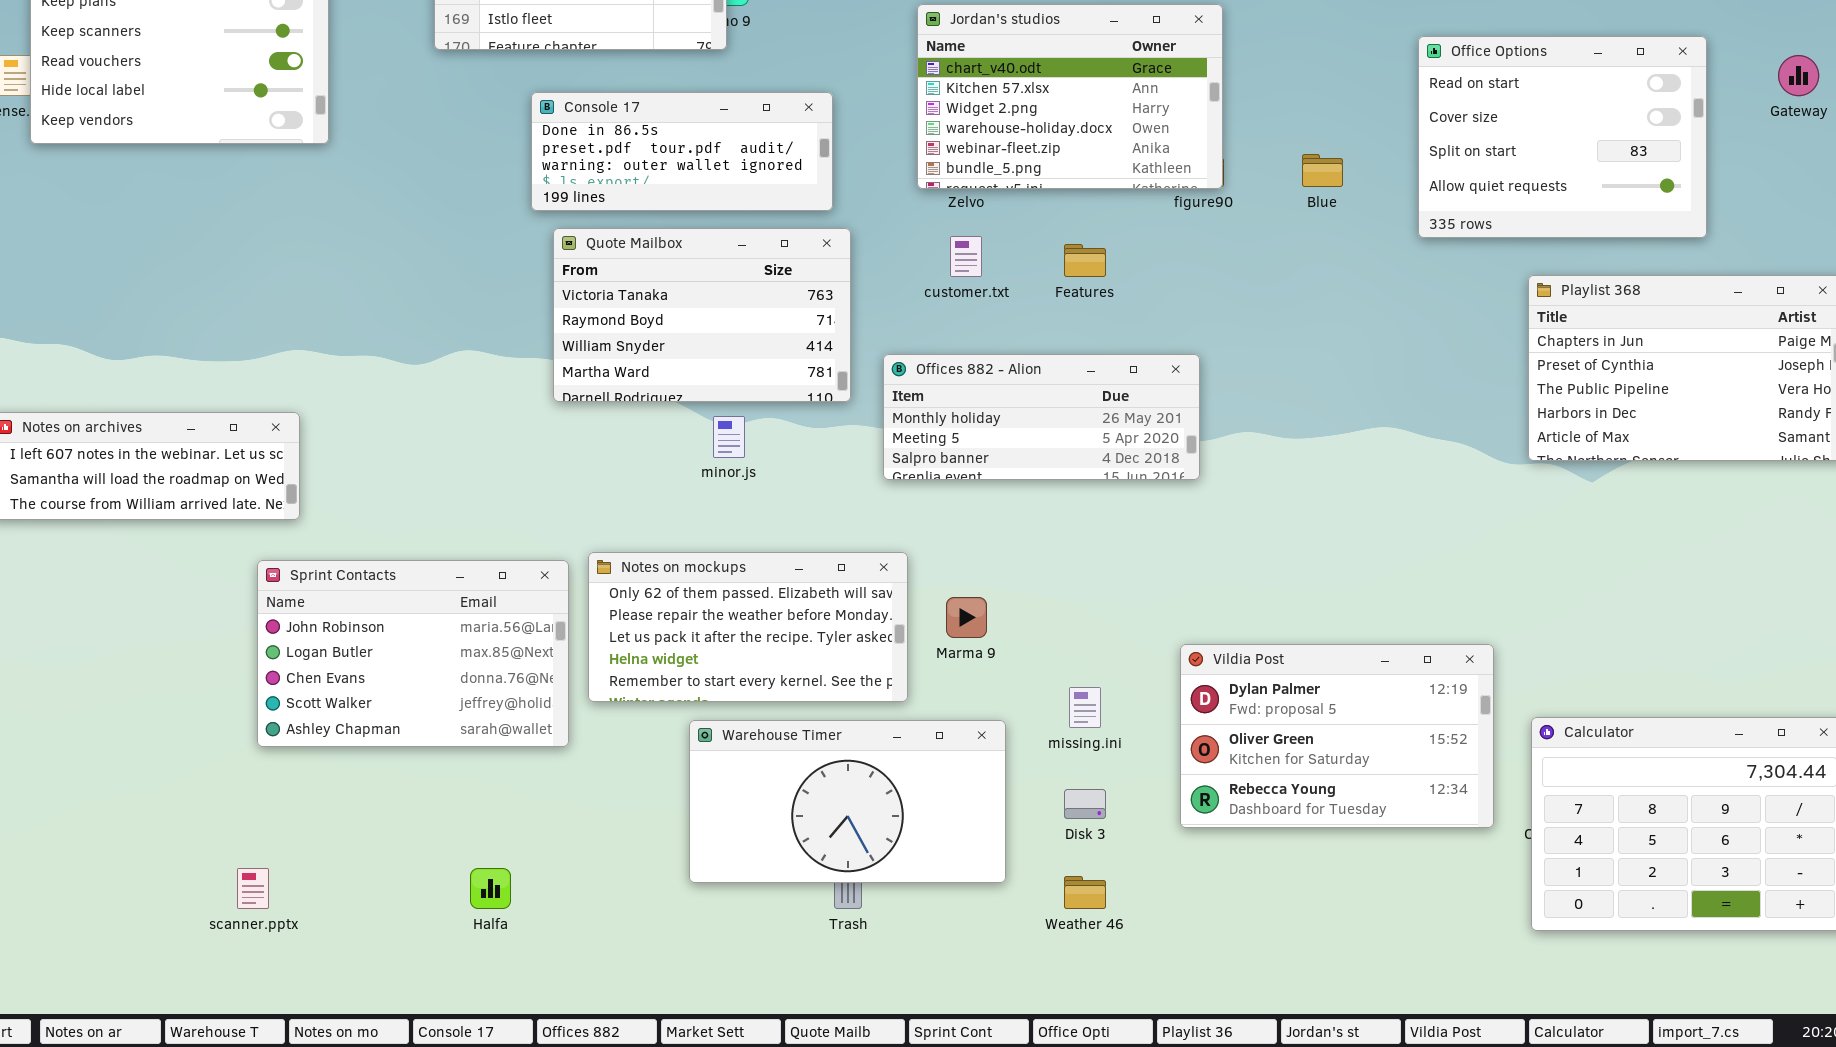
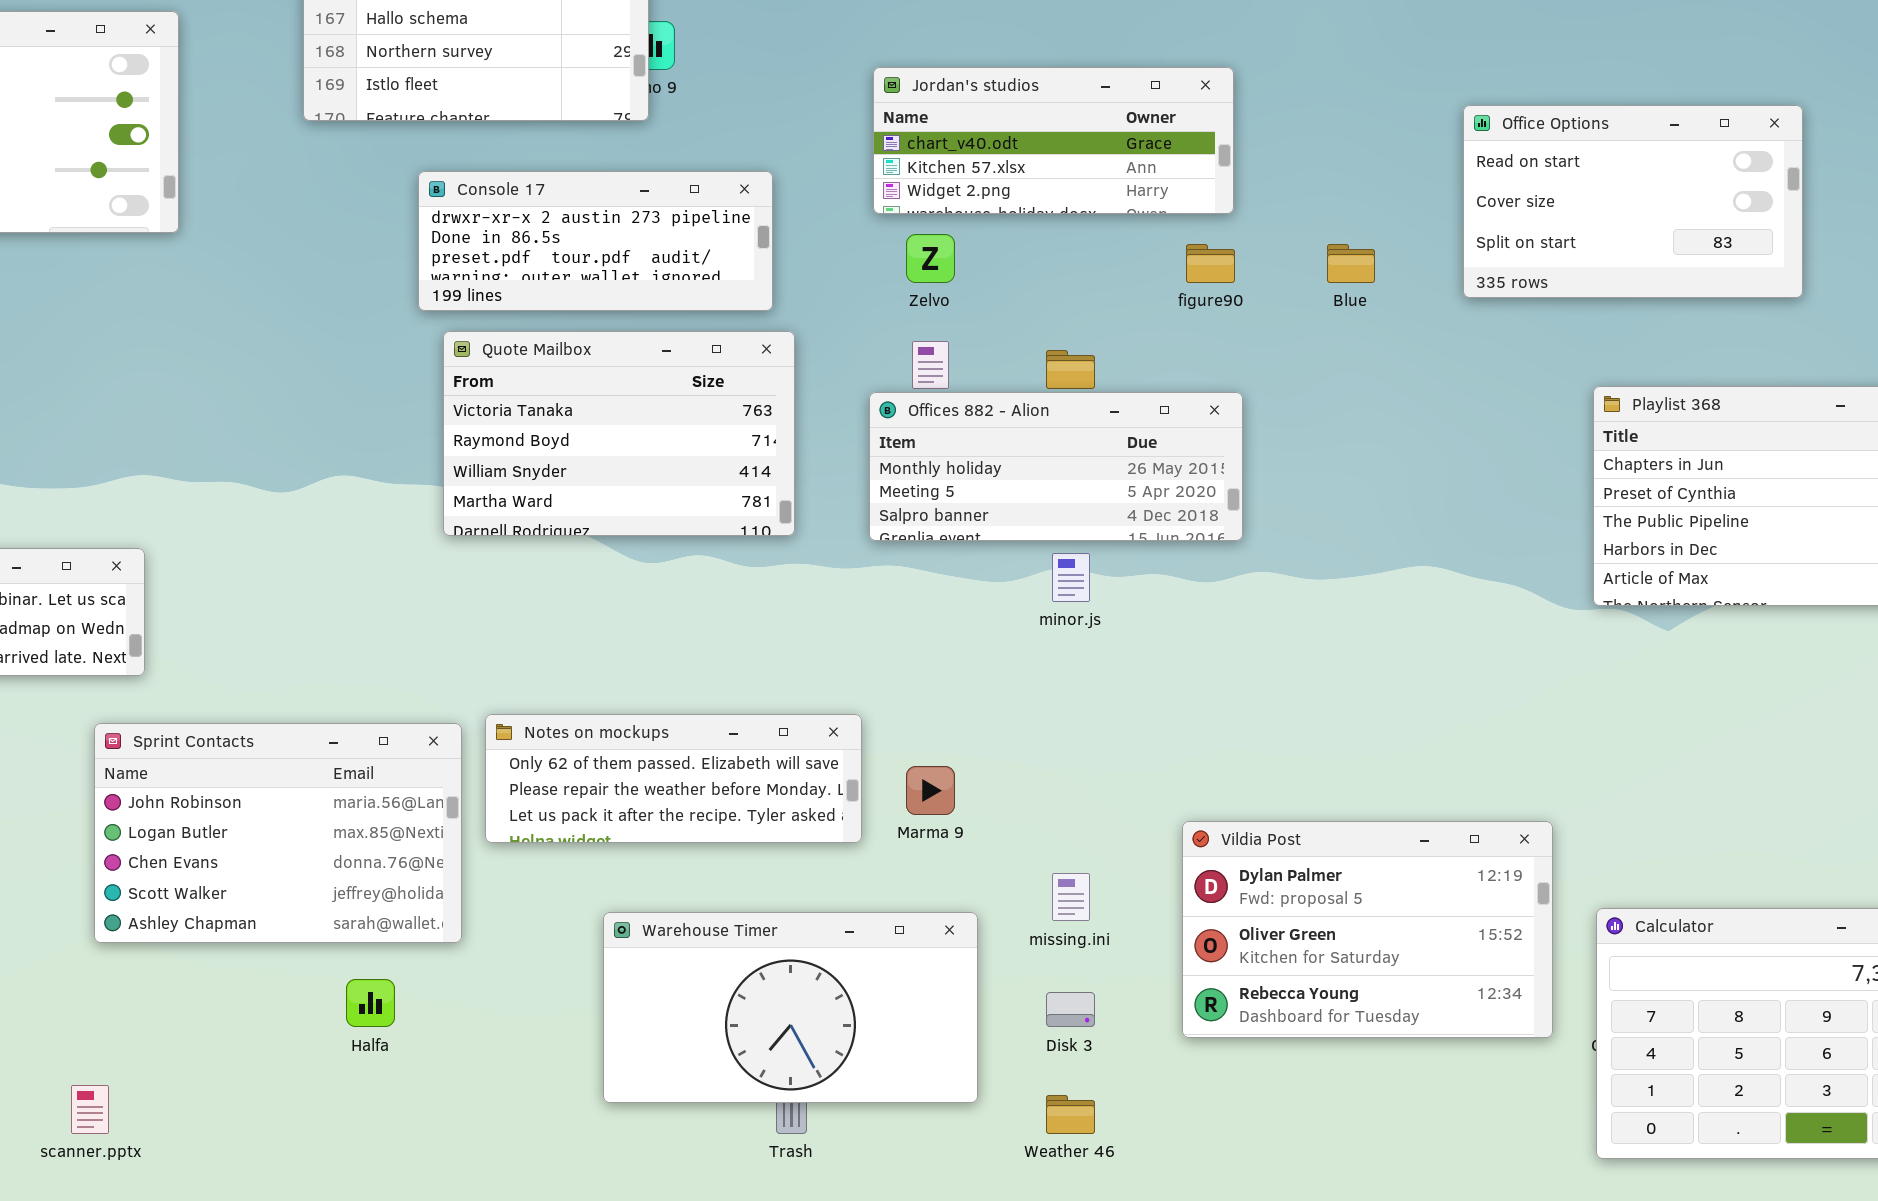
Jordan's studios: [917,4,1223,189] -> [873,67,1234,214], resized
Office Options: [1418,36,1707,238] -> [1463,105,1803,298], resized
Console 17: [531,92,833,211] -> [418,171,773,311], scrolled up 1 row
Offices 882 - Alion: [883,354,1200,480] -> [869,392,1243,541], moved
minor.js: [713,416,745,458] -> [1052,553,1090,602], moved
Notes on mockups: [588,552,908,702] -> [485,714,862,843], resized
Halfa: [470,868,511,909] -> [346,979,395,1027], moved

